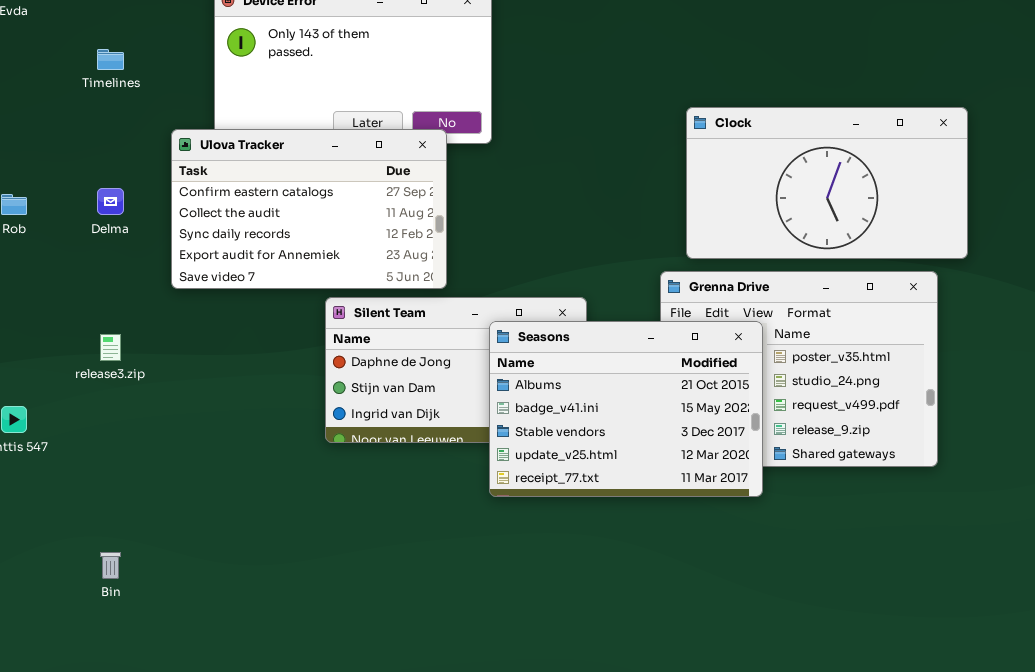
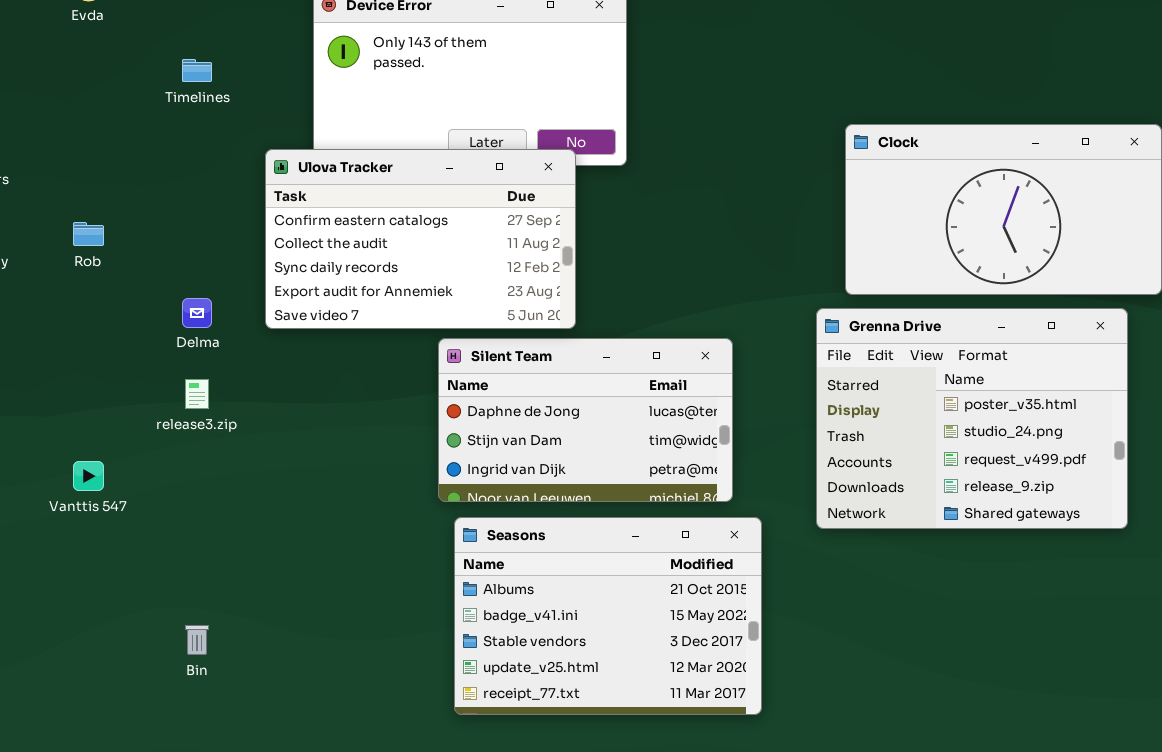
Delma: [97,188,124,215] -> [182,298,212,328], moved
Seasons: [489,321,763,497] -> [454,517,762,715], moved

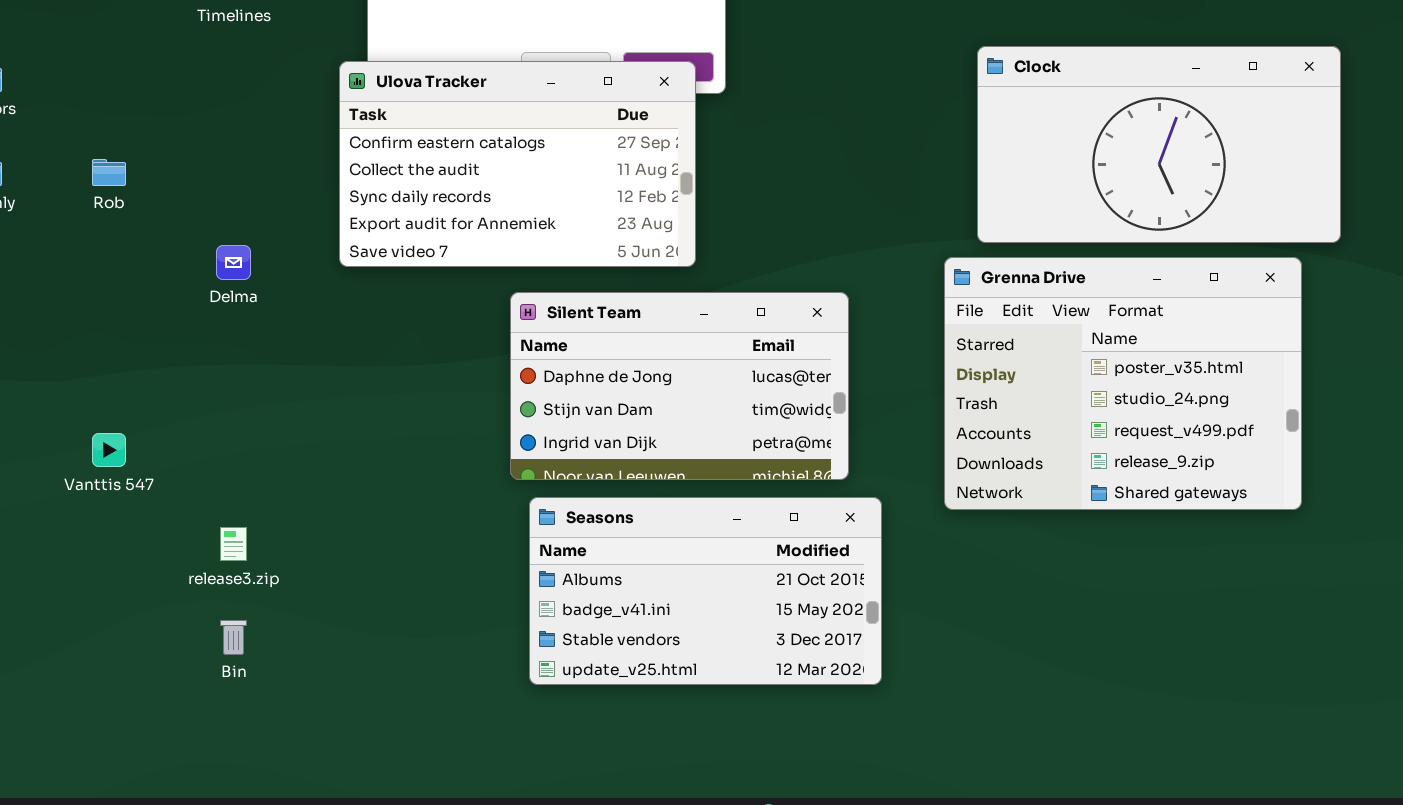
Ulova Tracker: [265,149,576,329] -> [339,61,696,267], moved
release3.zip: [185,379,209,409] -> [220,527,247,561], moved
Seasons: [454,517,762,715] -> [529,497,882,685], resized

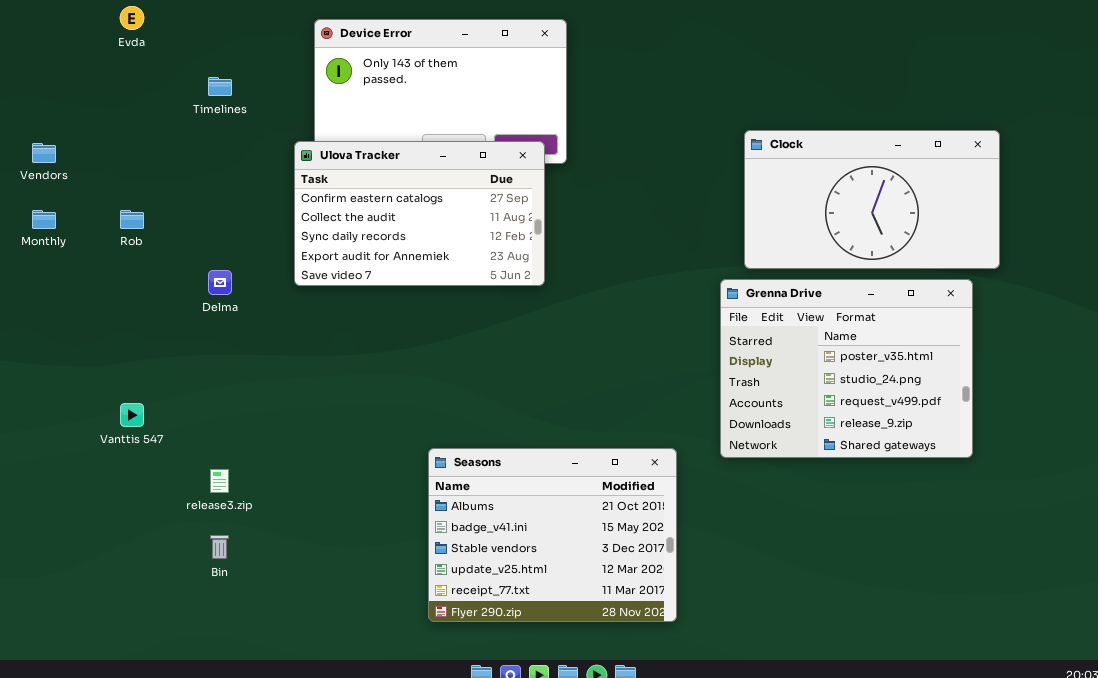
Silent Team: [510,292,849,480] -> none, closed
Seasons: [529,497,882,685] -> [428,448,677,622], resized

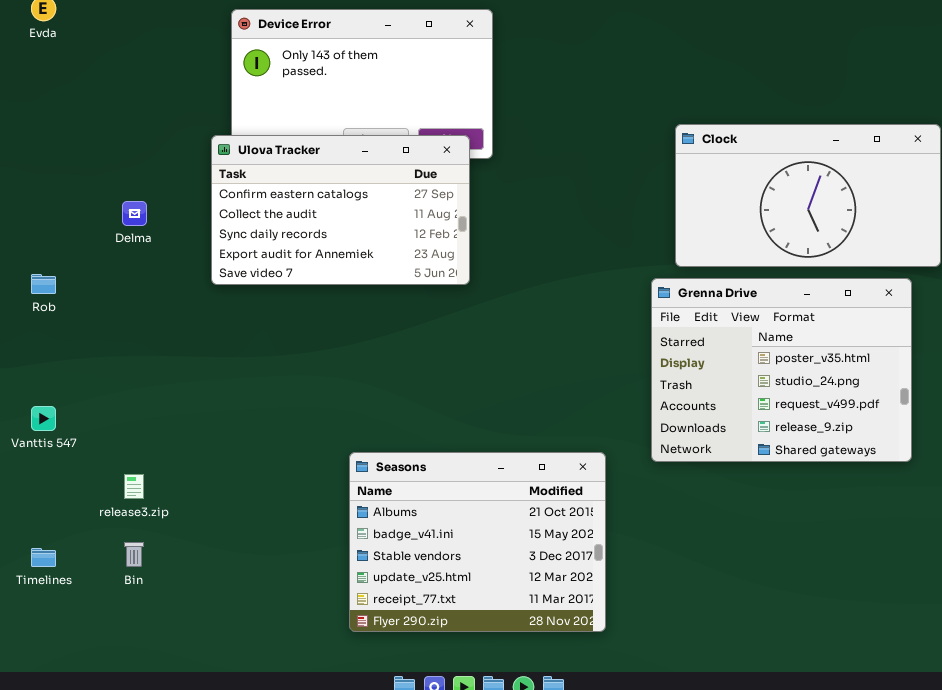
Timelines: [208,77,232,96] -> [31,548,56,567], moved
Rob: [120,210,144,229] -> [31,274,56,294], moved
Delma: [208,270,232,295] -> [122,201,147,226], moved

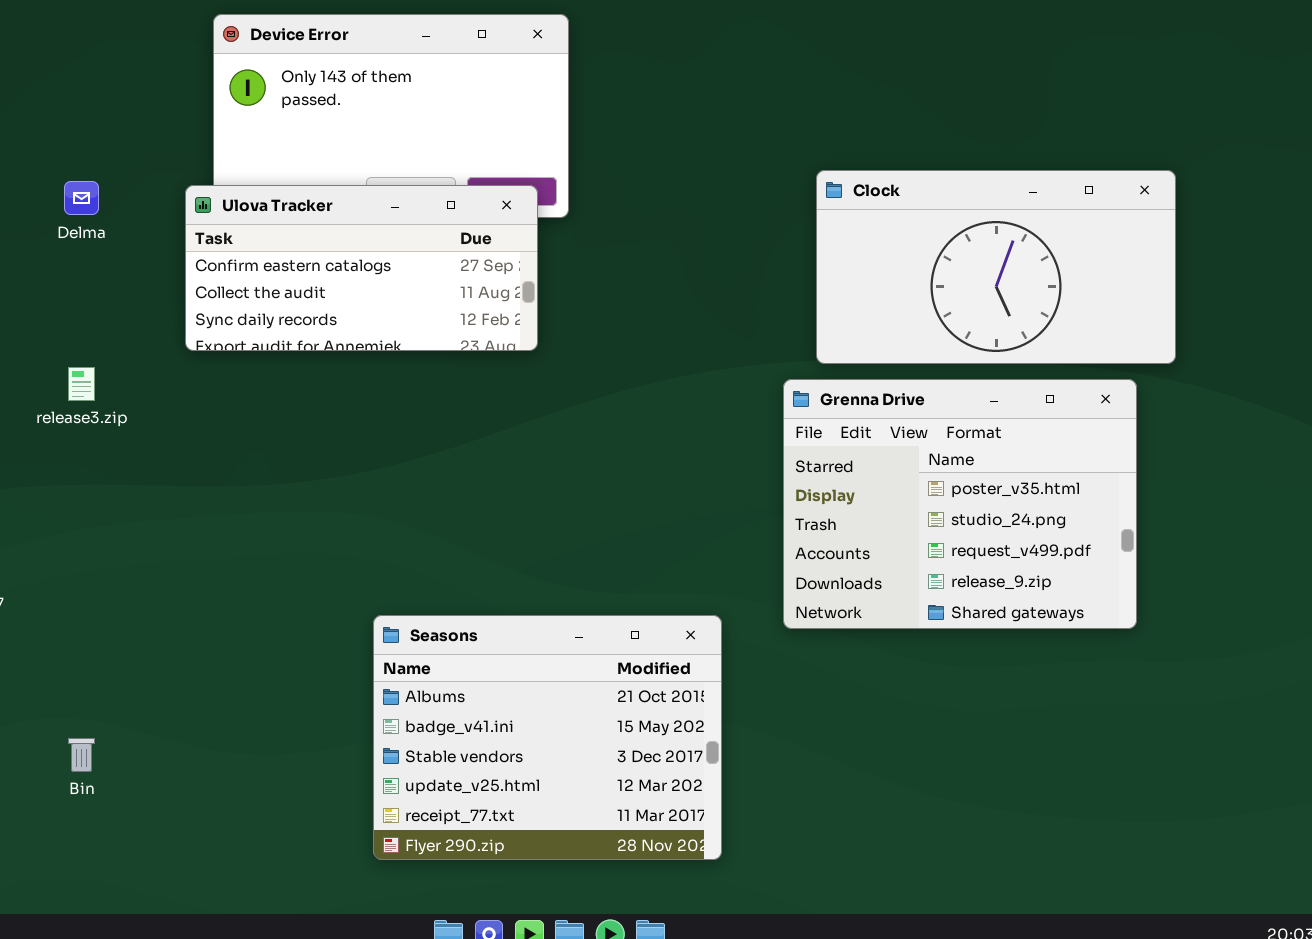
Ulova Tracker: [211,135,470,285] -> [185,185,538,351], resized
Delma: [122,201,147,226] -> [64,181,99,215], moved
release3.zip: [124,474,144,499] -> [68,367,95,401], moved

